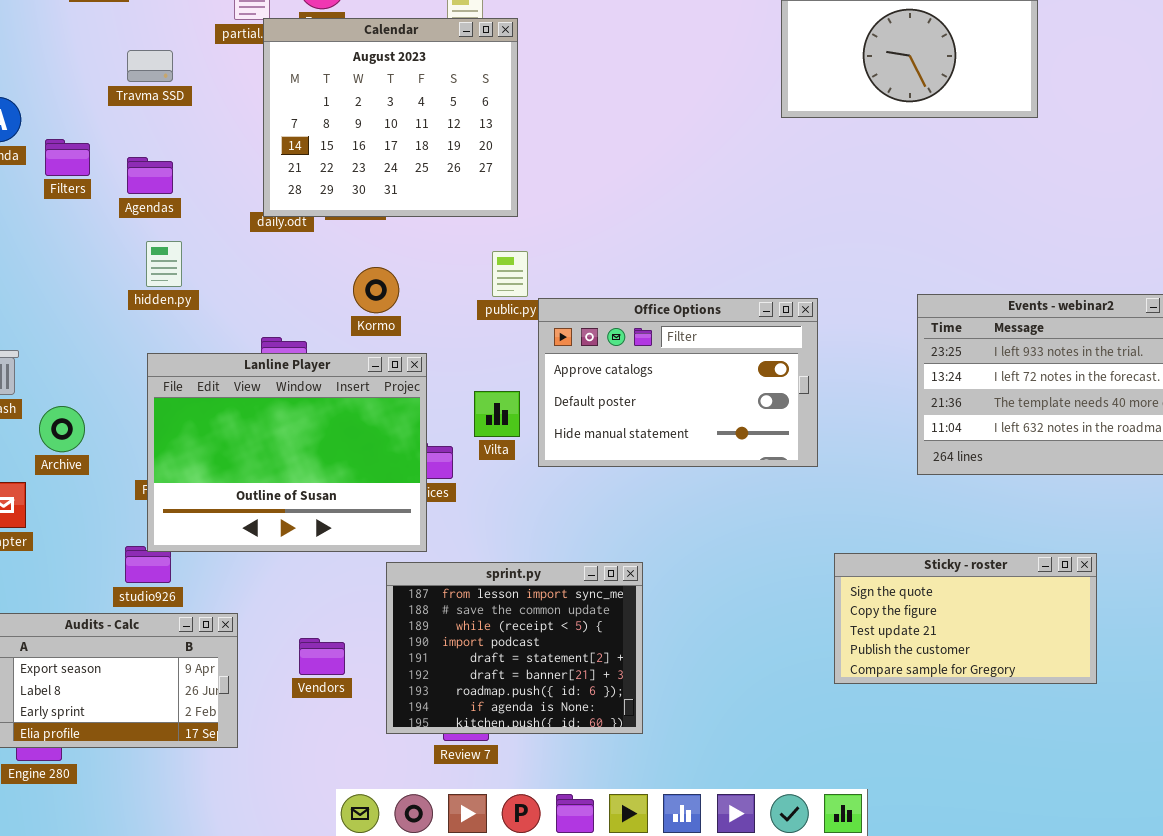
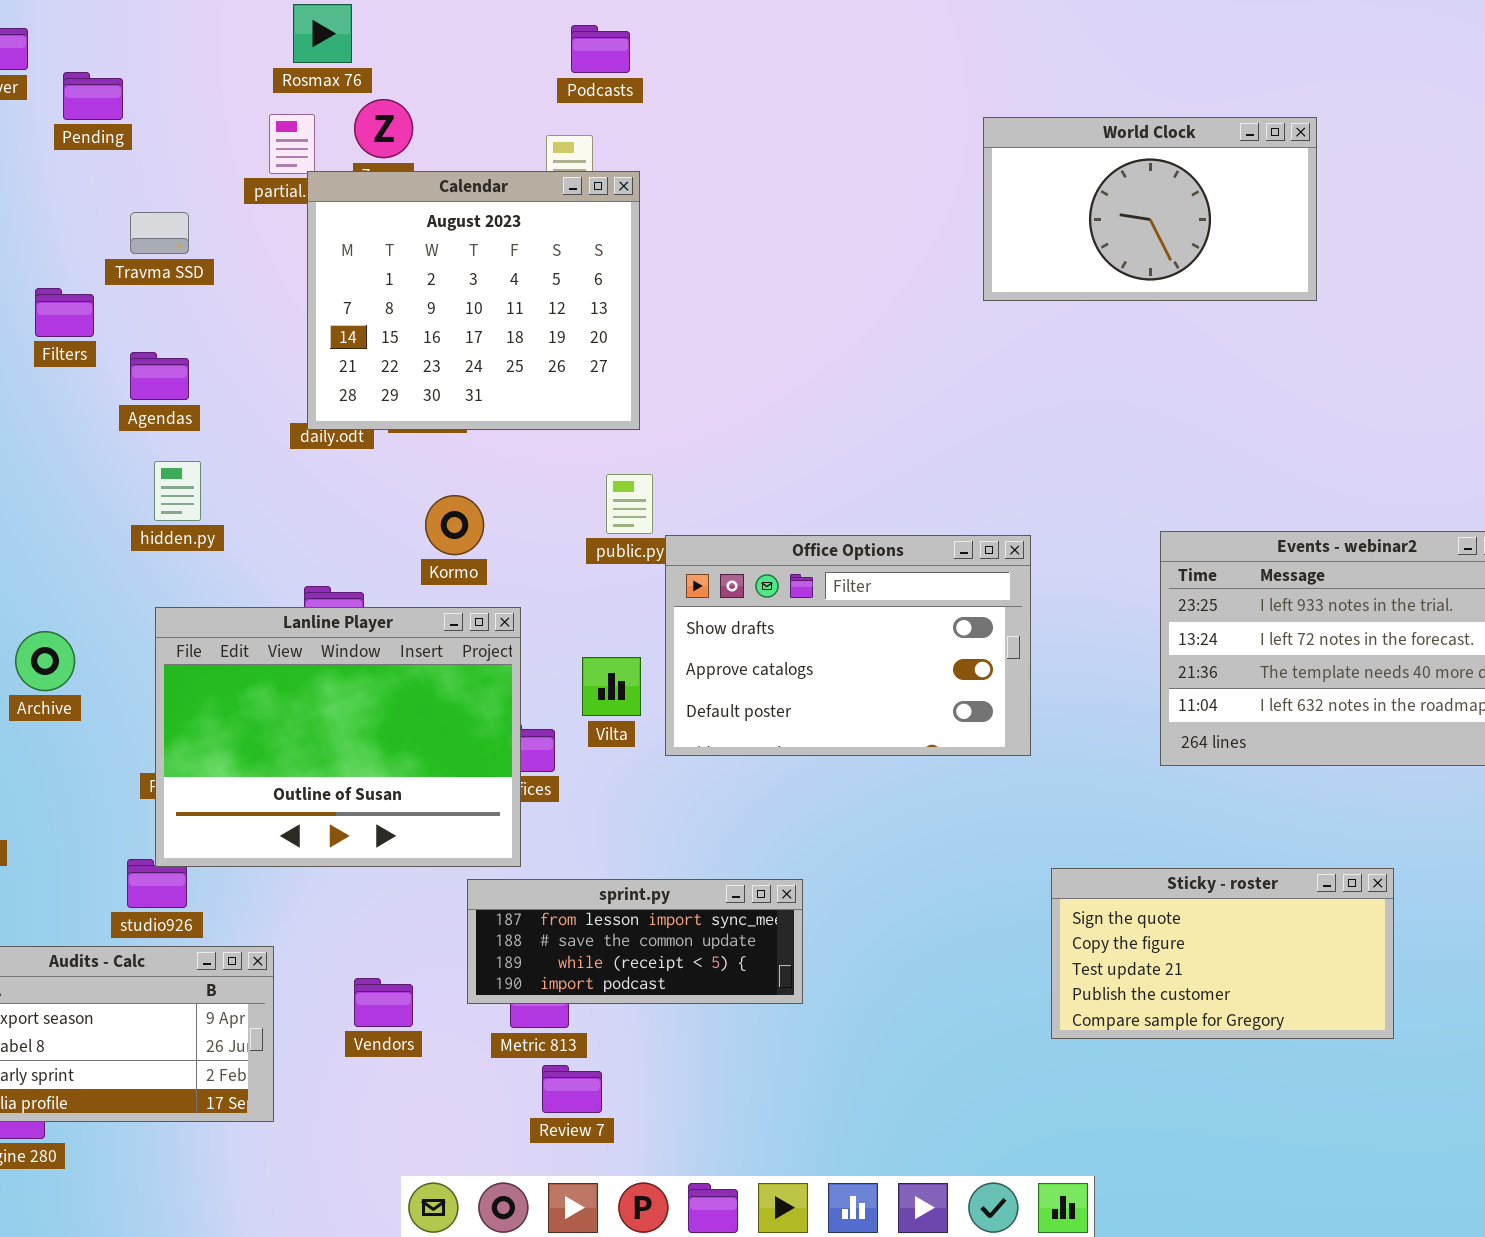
Filters: [45,139,90,176] -> [35,288,94,337], moved
Office Options: [538,298,818,467] -> [665,535,1031,756], scrolled up 1 row
Archive: [39,406,85,452] -> [15,631,75,691], moved
sprint.py: [386,562,643,734] -> [467,879,803,1004], resized

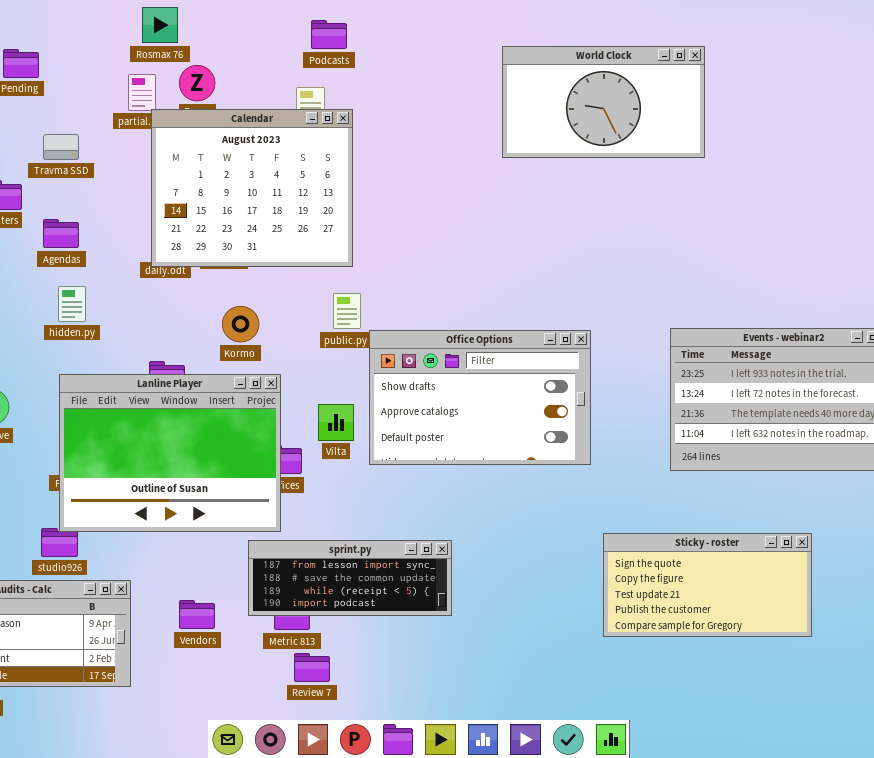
World Clock: [983,117,1317,301] -> [502,46,705,158], moved

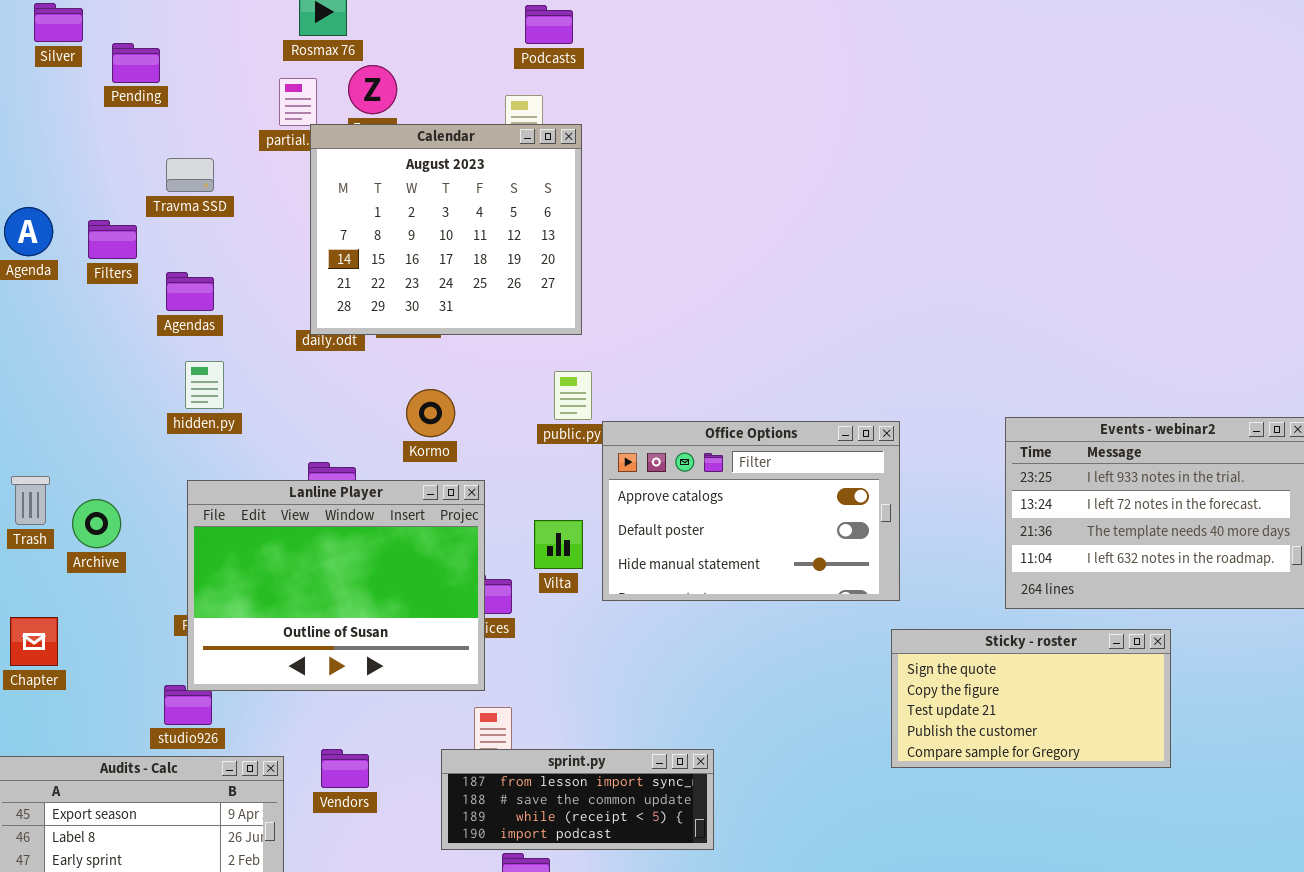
World Clock: [502,46,705,158] -> none, closed
Office Options: [369,330,591,465] -> [602,421,900,601], scrolled down 1 row
Sticky - roster: [603,533,812,637] -> [891,629,1171,768], moved
sprint.py: [248,540,452,616] -> [441,749,714,850], moved
Vendors: [179,600,215,629] -> [321,749,369,788], moved

